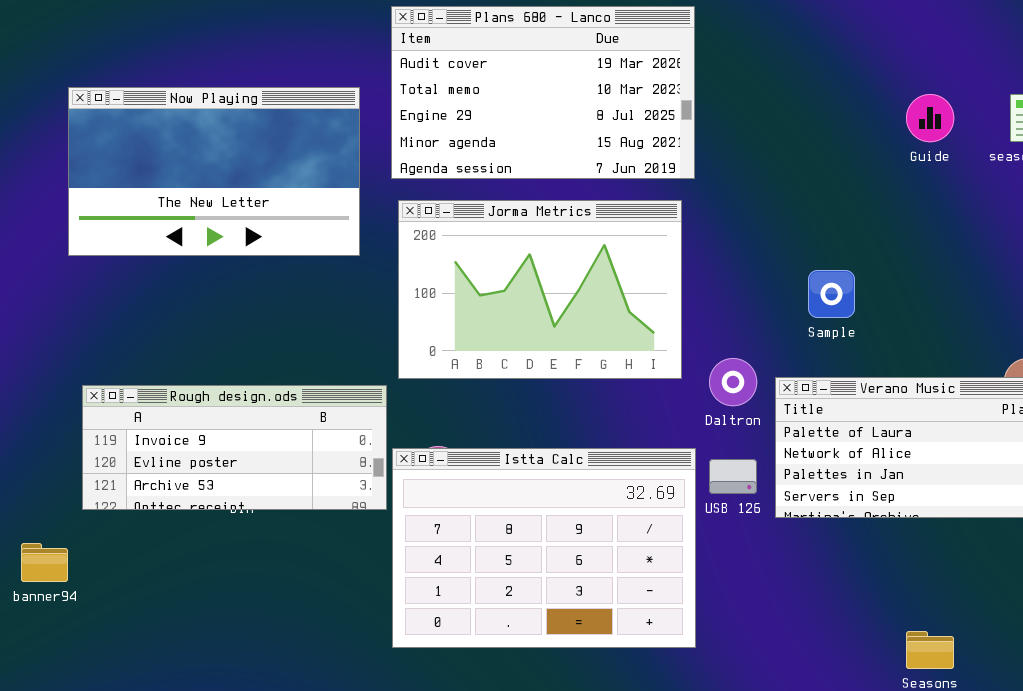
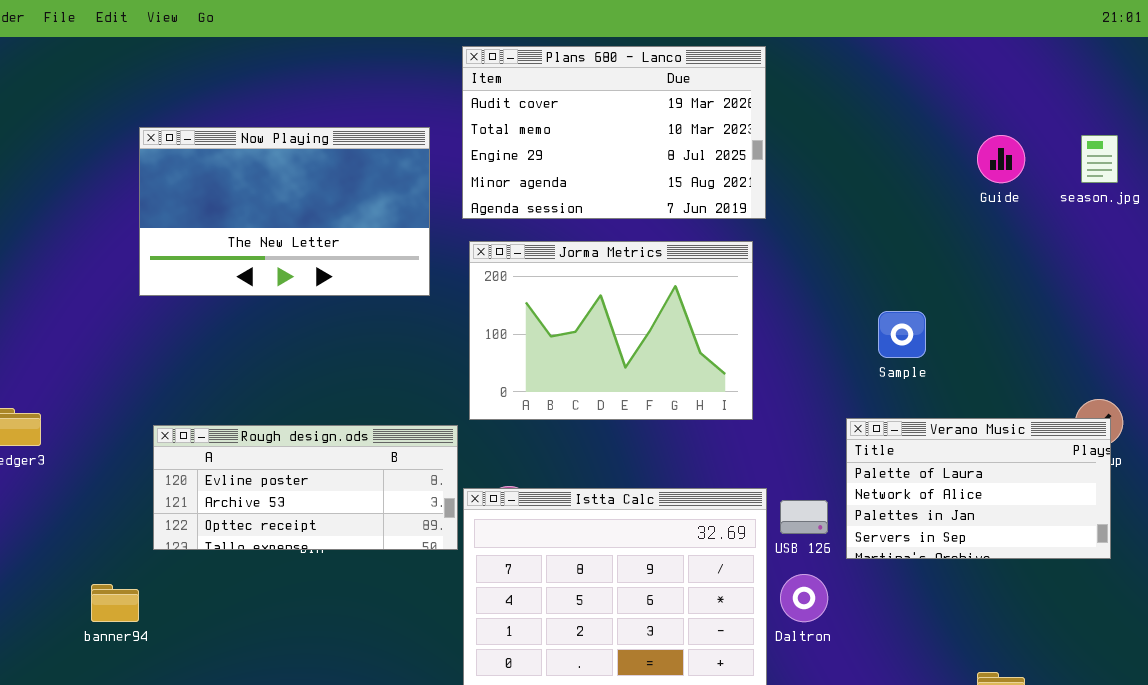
Daltron: [709,358,757,406] -> [780,574,828,622], moved
Rough design.ods: [82,385,387,510] -> [153,425,458,550], scrolled down 1 row

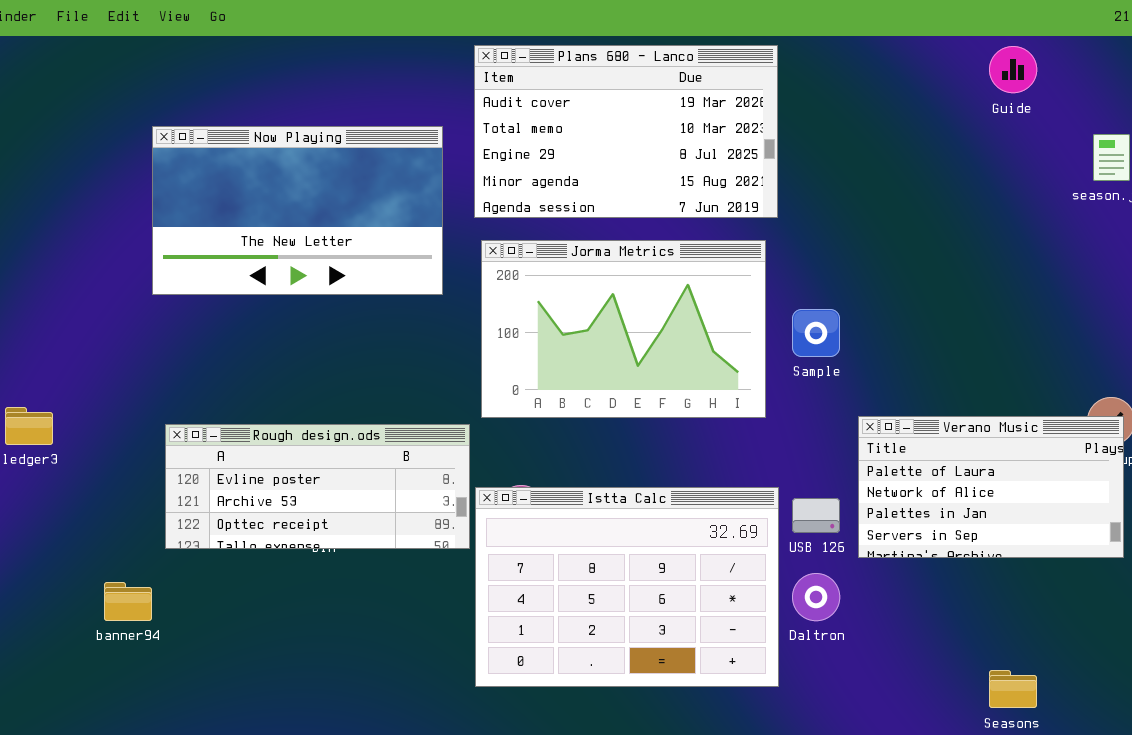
Guide: [977,135,1025,183] -> [989,46,1037,93], moved
Sample: [878,311,926,358] -> [792,309,840,357], moved

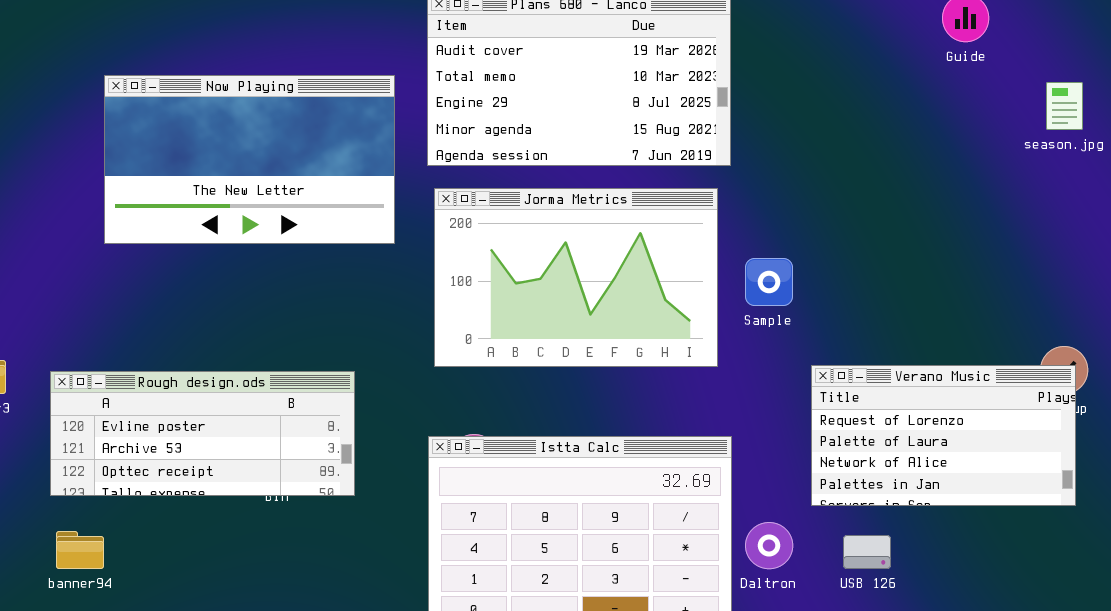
Verano Music: [858,416,1124,558] -> [811,365,1076,506], scrolled up 1 row
Rough design.ods: [165,424,470,549] -> [50,371,355,496], moved
USB 126: [792,498,840,533] -> [843,535,891,569], moved

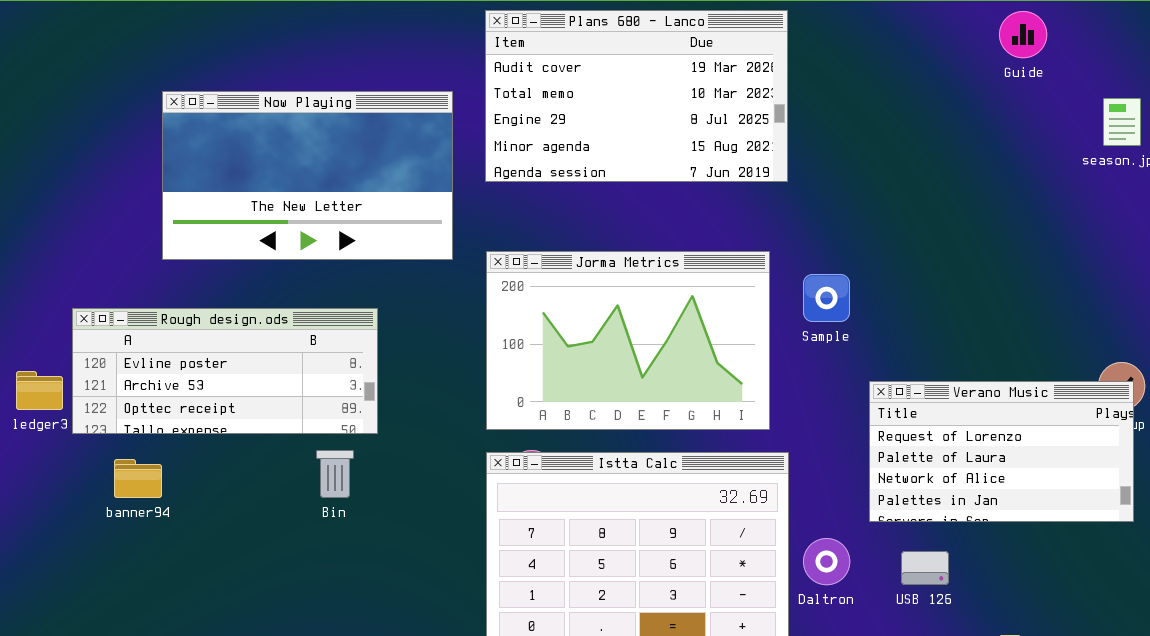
Jorma Metrics: [434,188,718,367] -> [486,251,770,430], moved
Rough design.ods: [50,371,355,496] -> [72,308,378,434], moved
banner94: [56,531,104,569] -> [114,459,162,498], moved

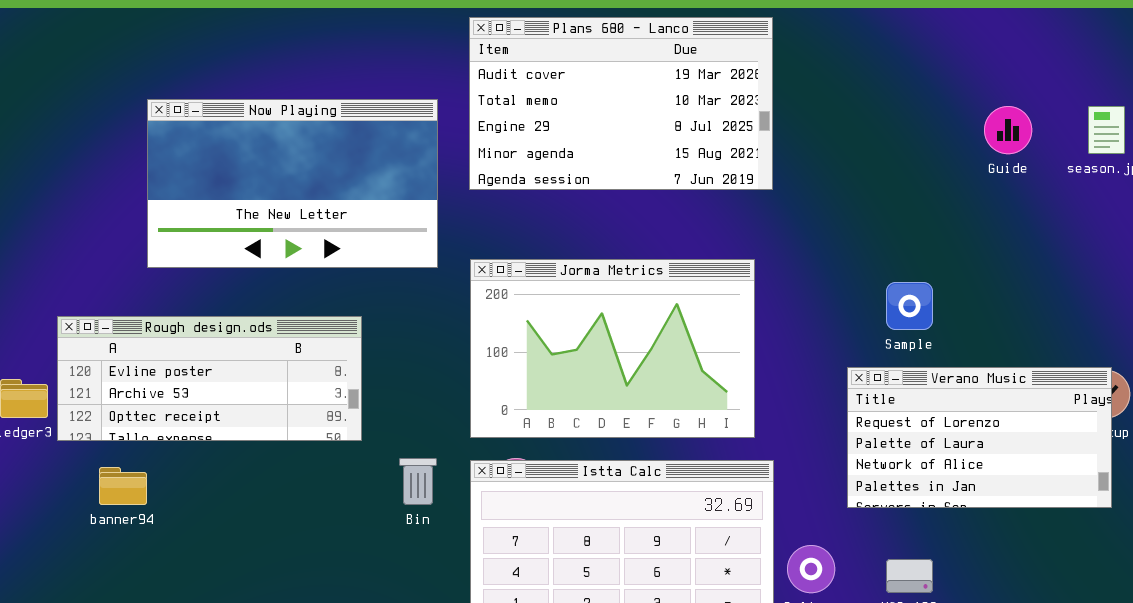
Guide: [999,11,1047,58] -> [984,106,1032,154], moved
Sample: [803,274,850,322] -> [886,282,933,330], moved
Verano Music: [869,381,1134,522] -> [847,367,1112,508], moved
Bin: [316,450,354,498] -> [399,458,437,505], moved

